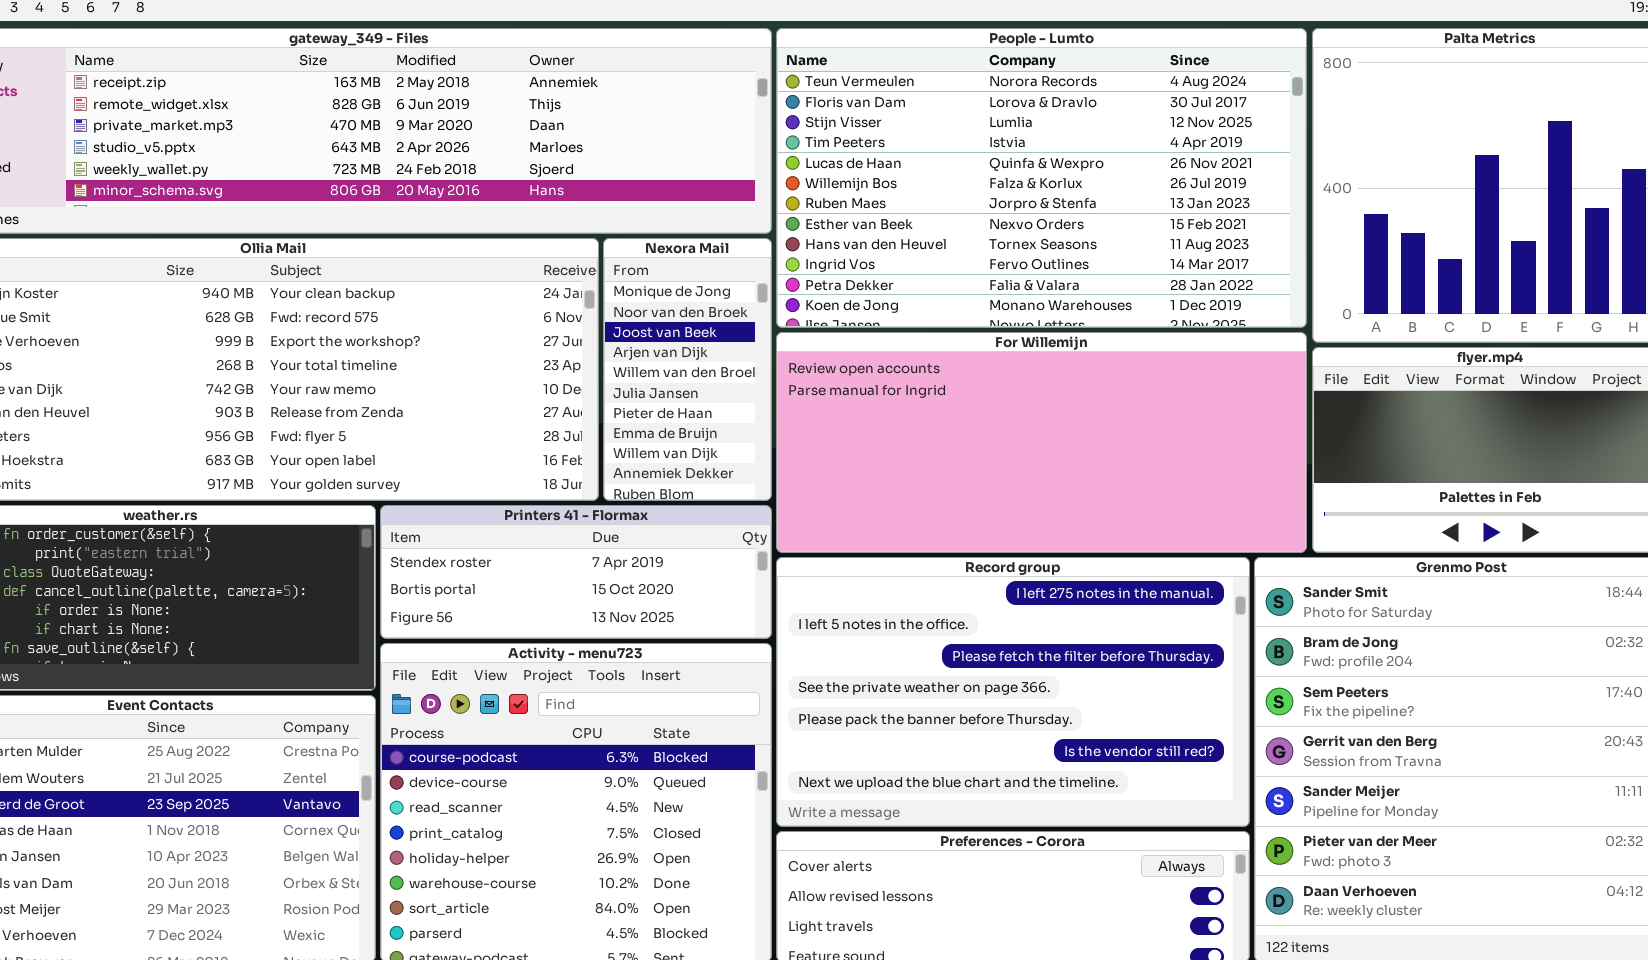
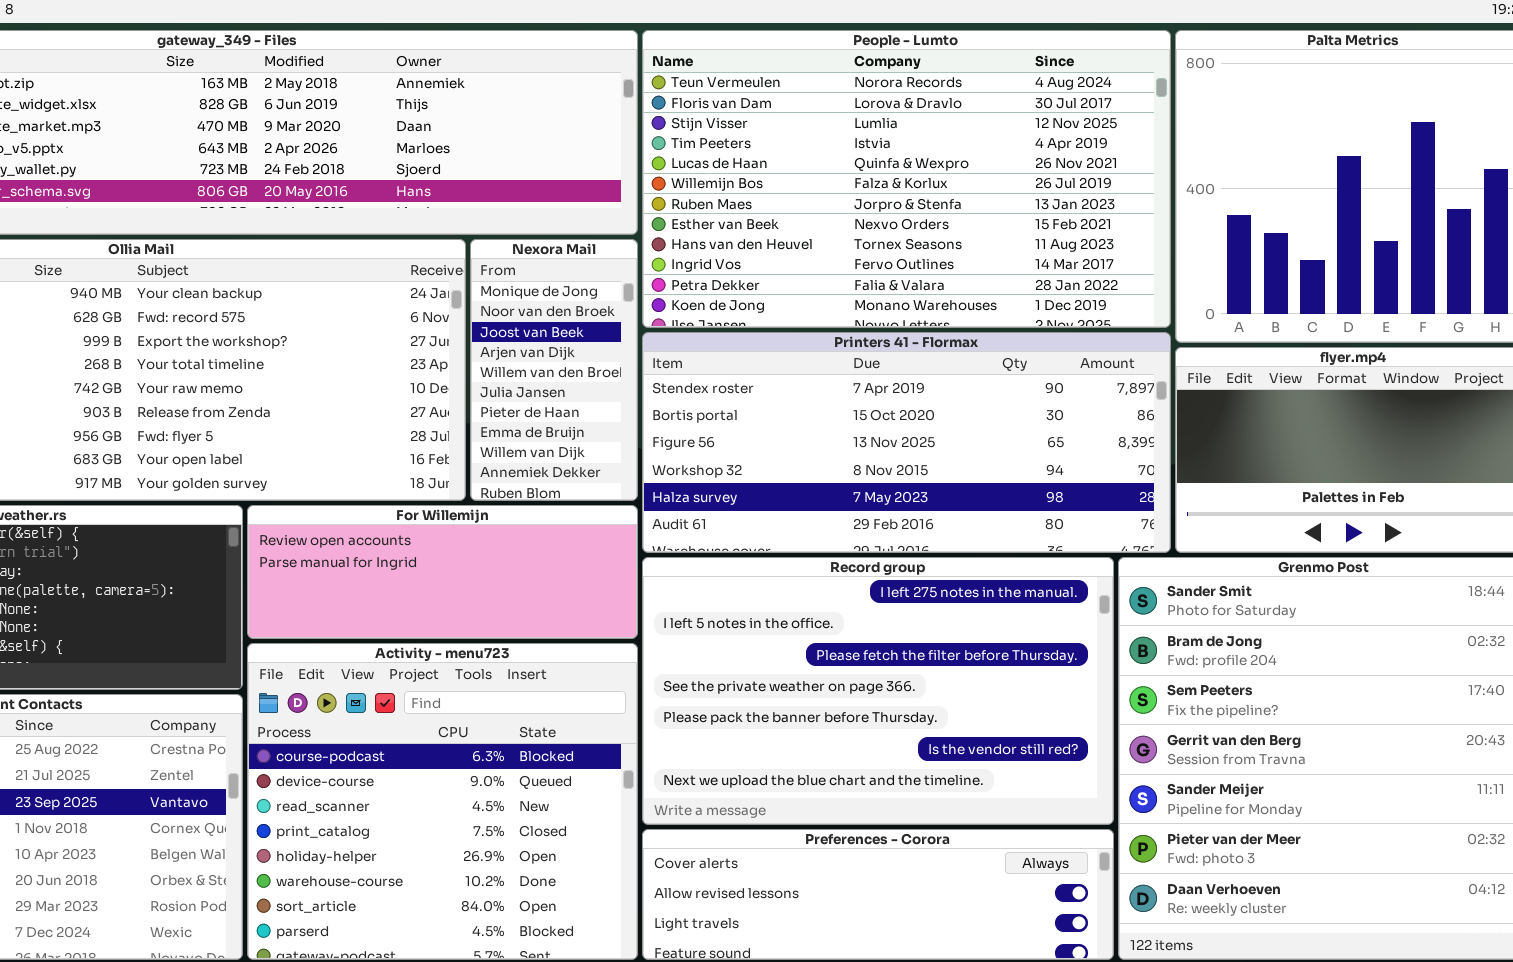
For Willemijn: [776,332,1307,553] -> [247,505,638,639], moved, resized
Printers 41 - Flormax: [380,505,772,639] -> [642,332,1171,553], moved, resized

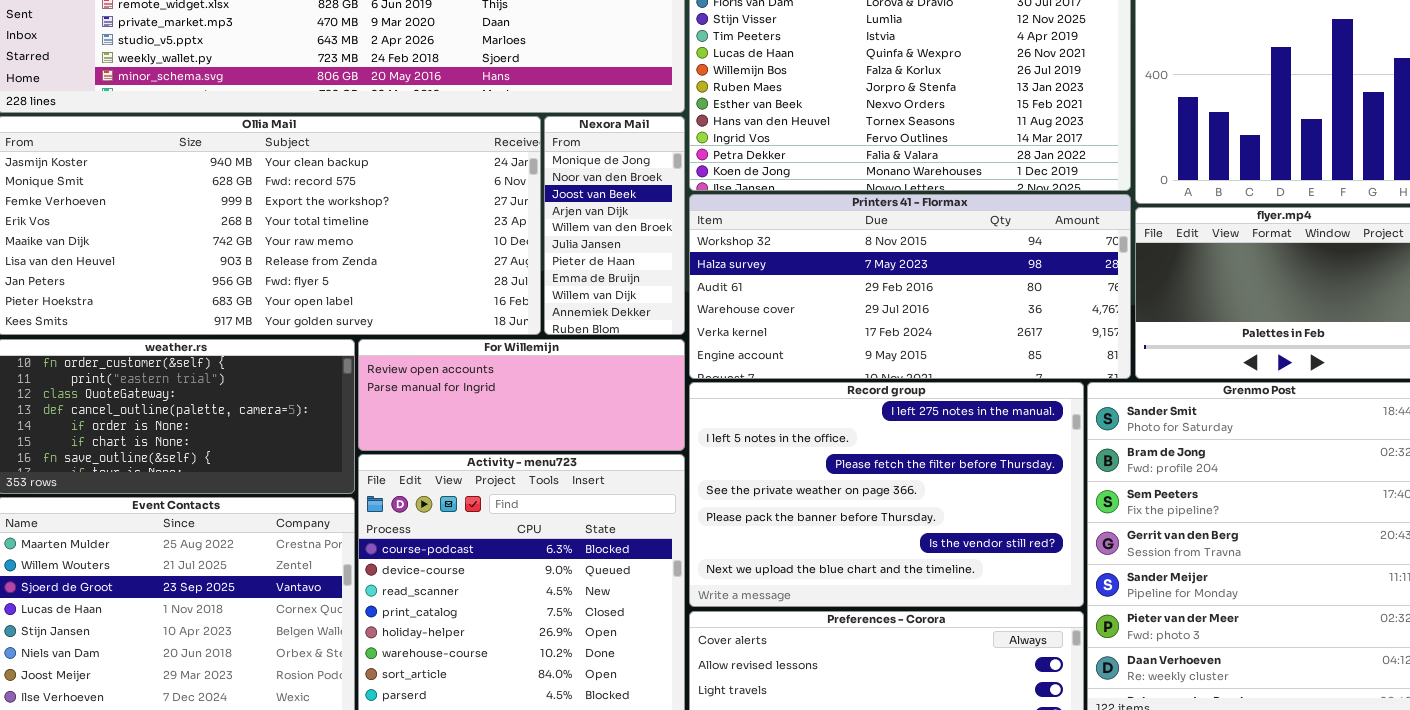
Printers 41 - Flormax: [642,332,1171,553] -> [689,194,1131,379], scrolled down 3 rows

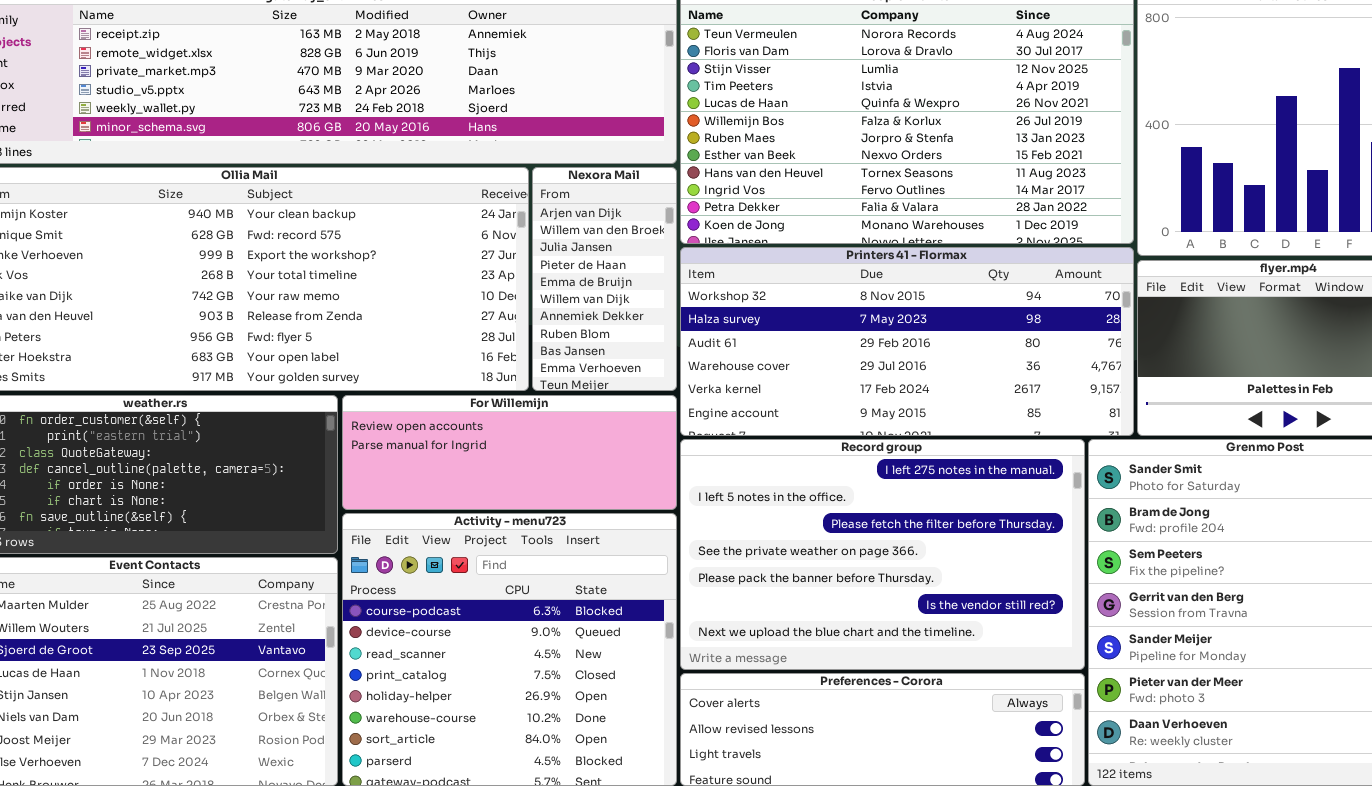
Nexora Mail: [544,116,685,335] -> [532,167,677,391], scrolled down 3 rows

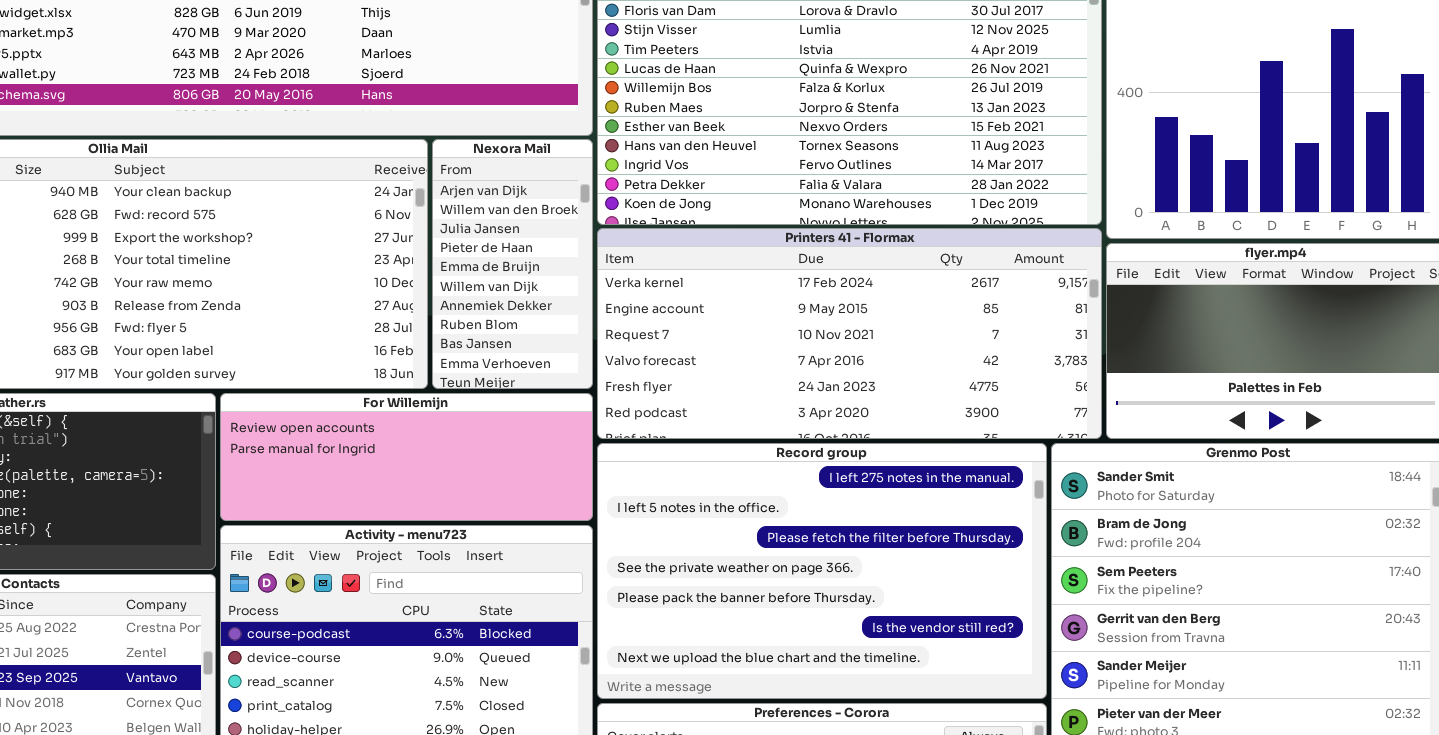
Printers 41 - Flormax: [680,247,1134,436] -> [597,228,1102,439], scrolled down 4 rows

